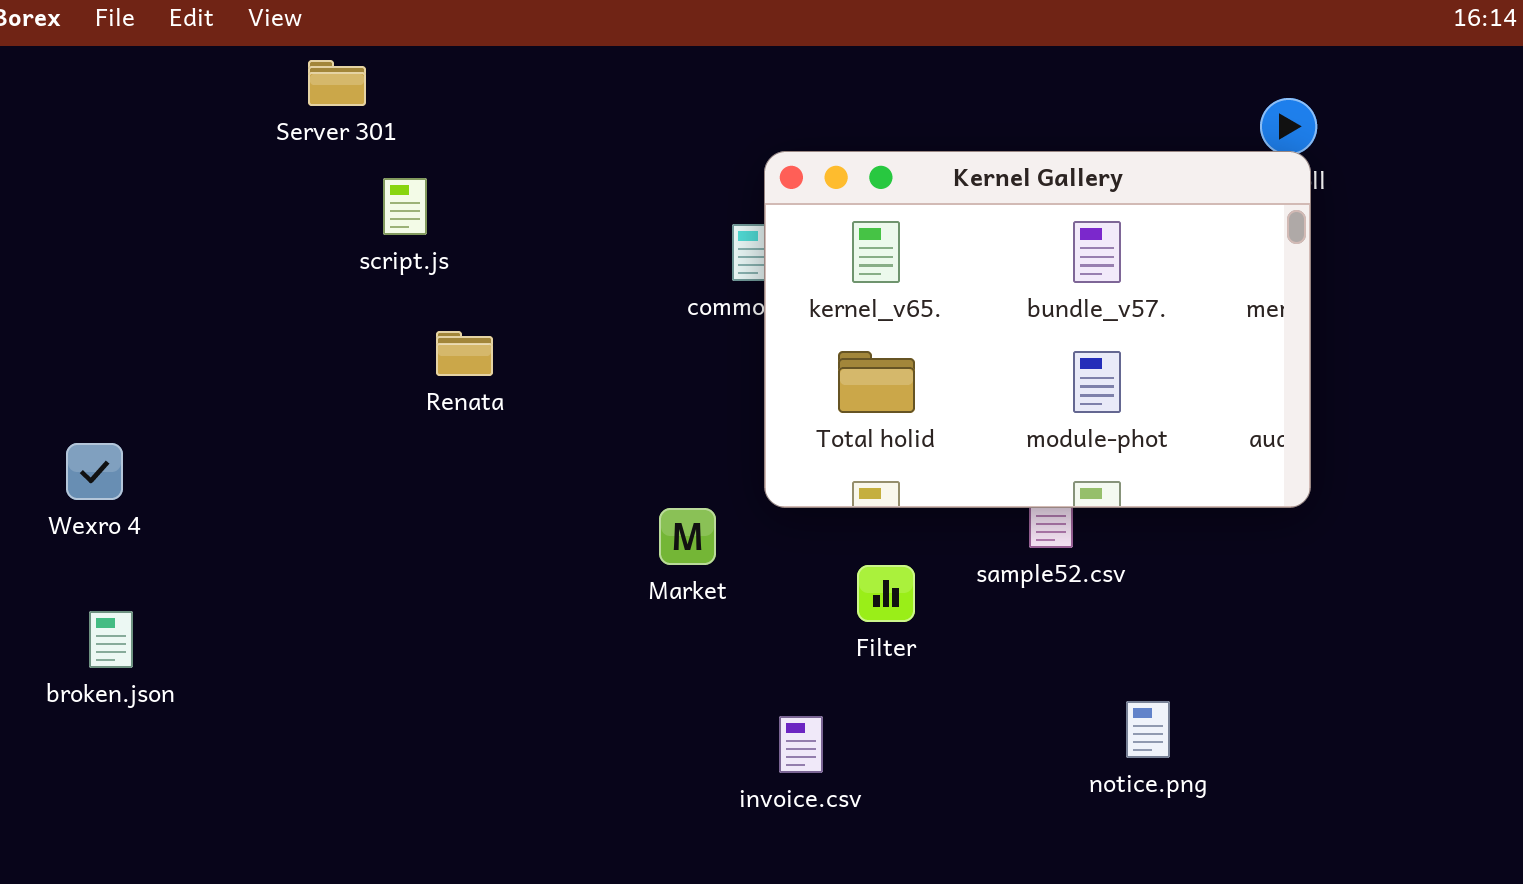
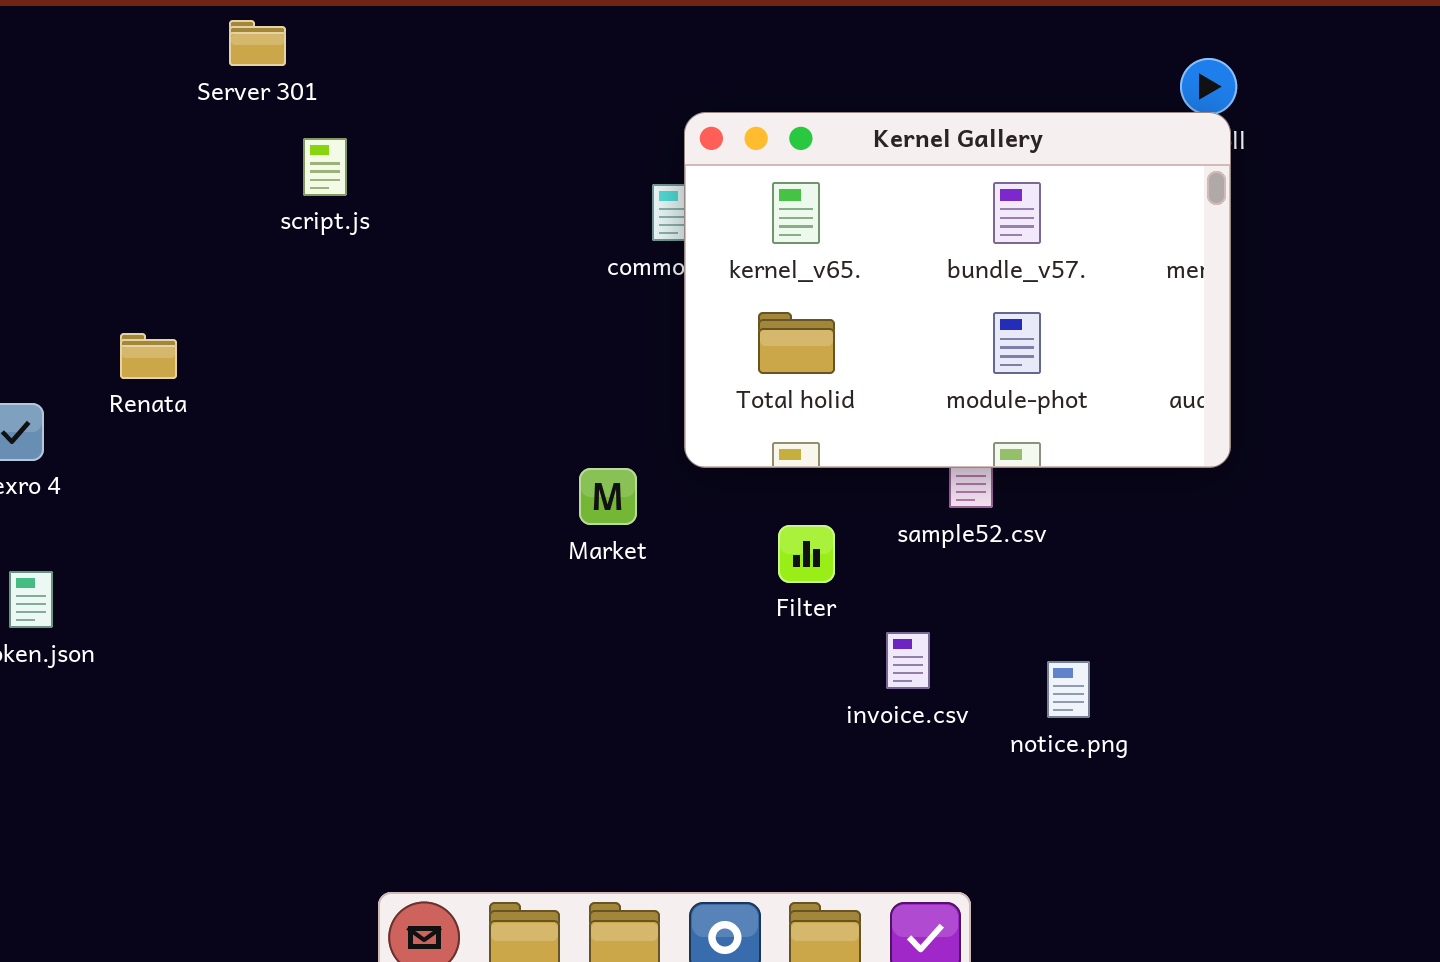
Renata: [436,331,493,376] -> [120,333,177,379], moved
invoice.csv: [779,716,823,773] -> [886,632,930,689], moved

